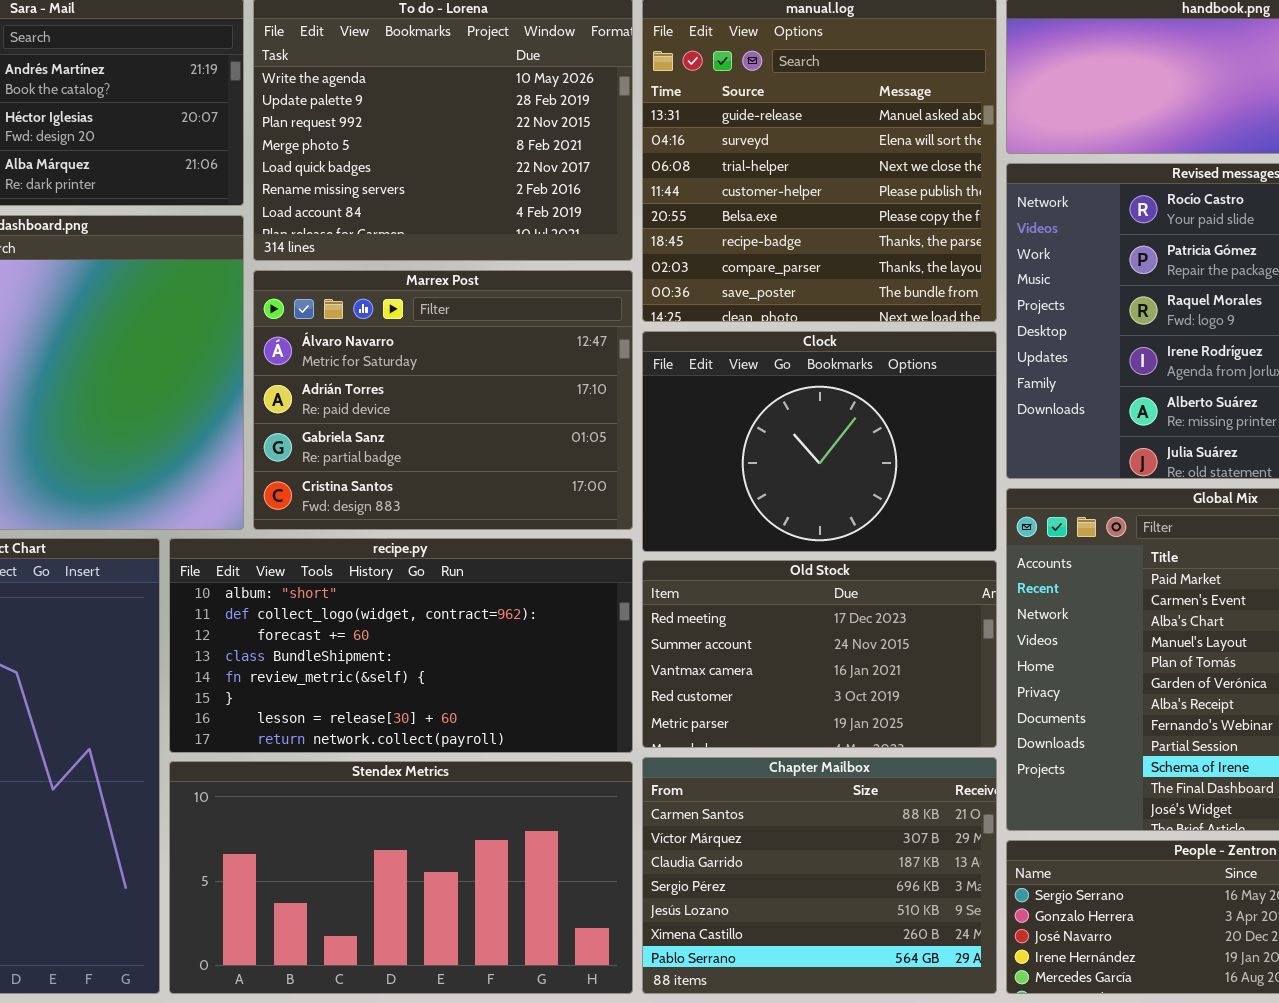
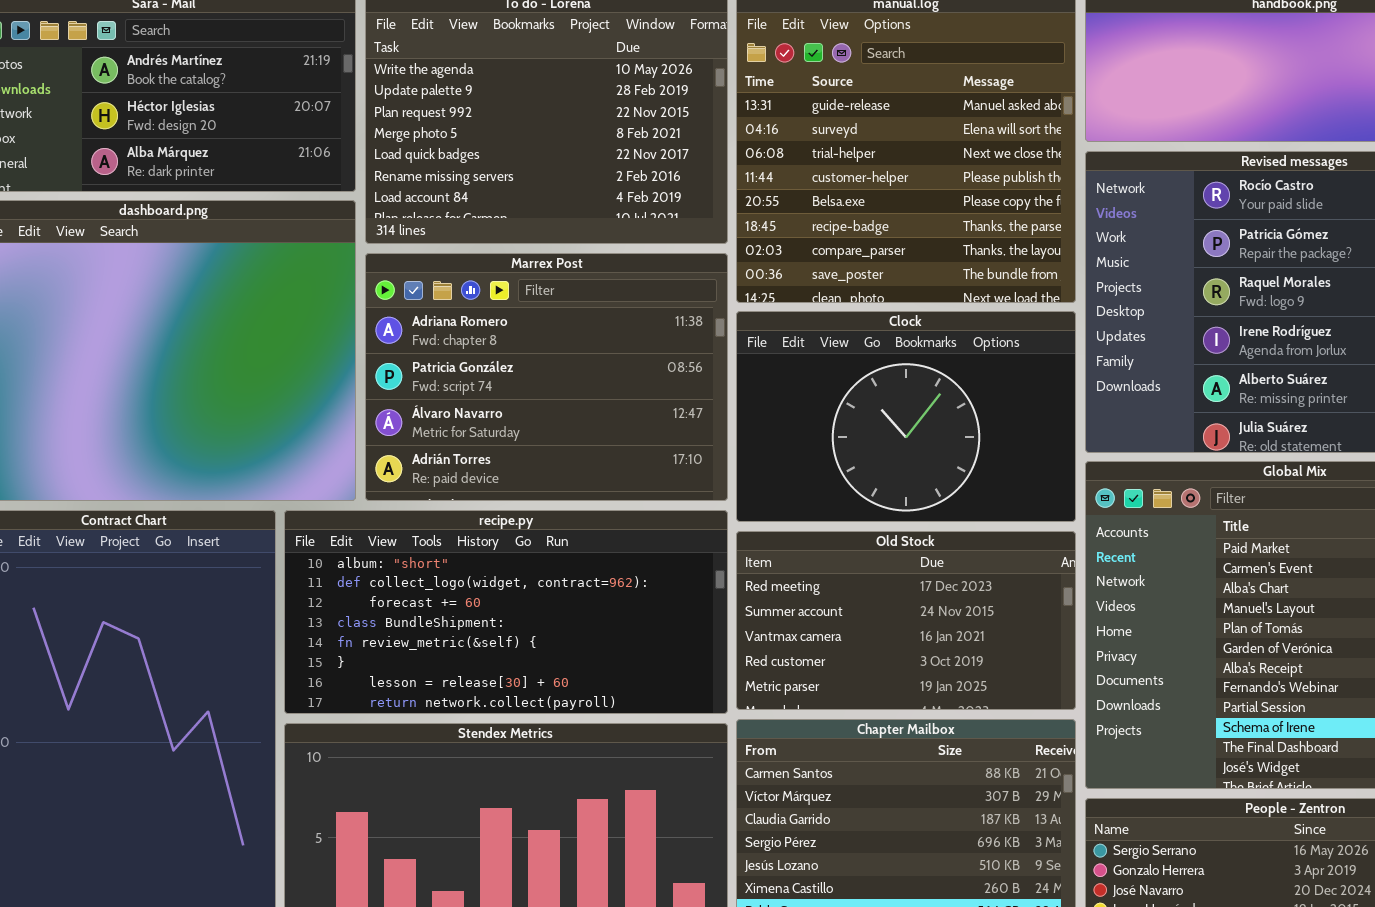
Marrex Post: [253,270,633,530] -> [365,253,728,501], scrolled up 2 rows

